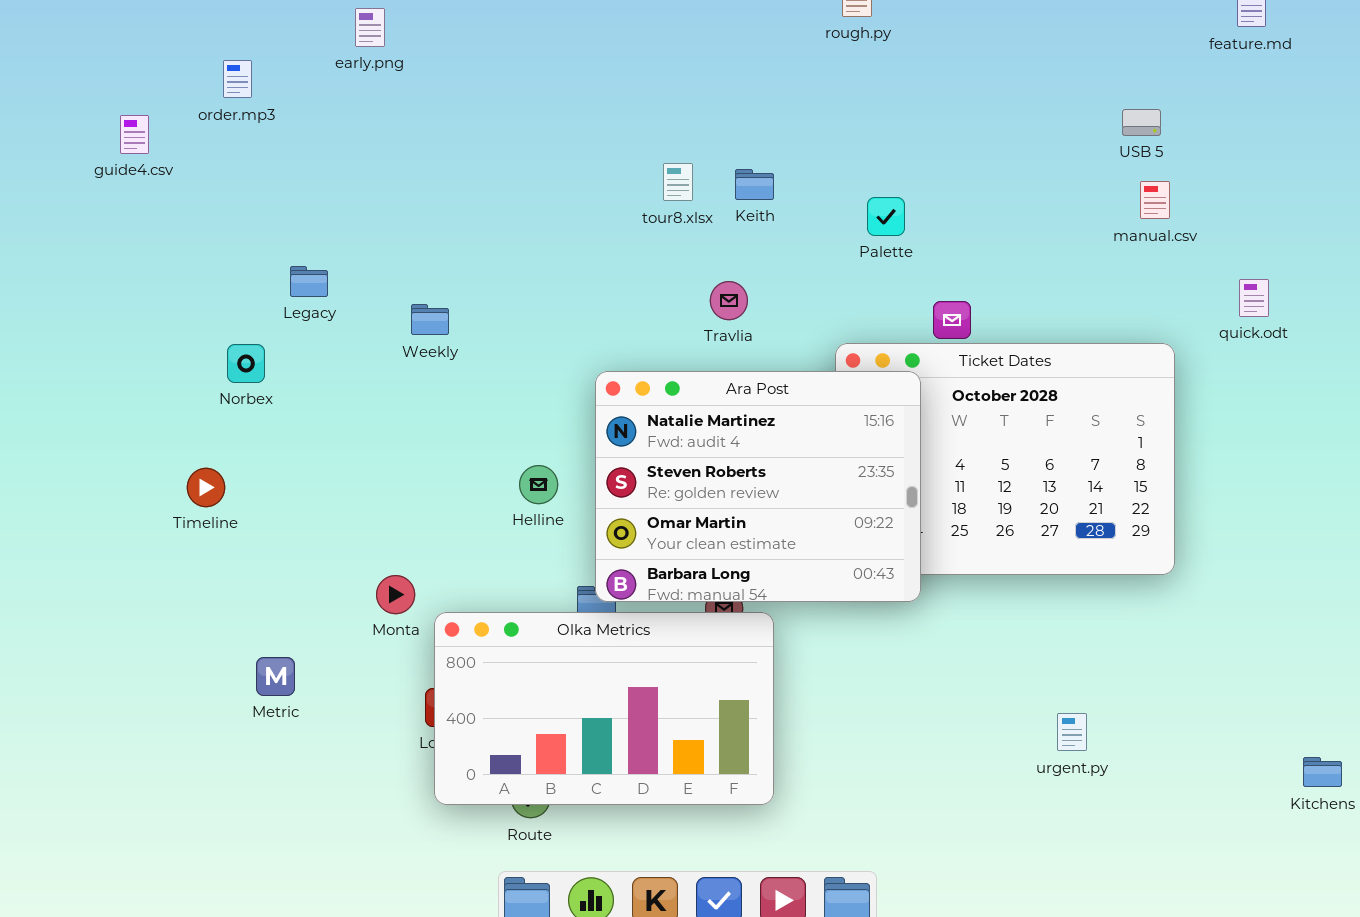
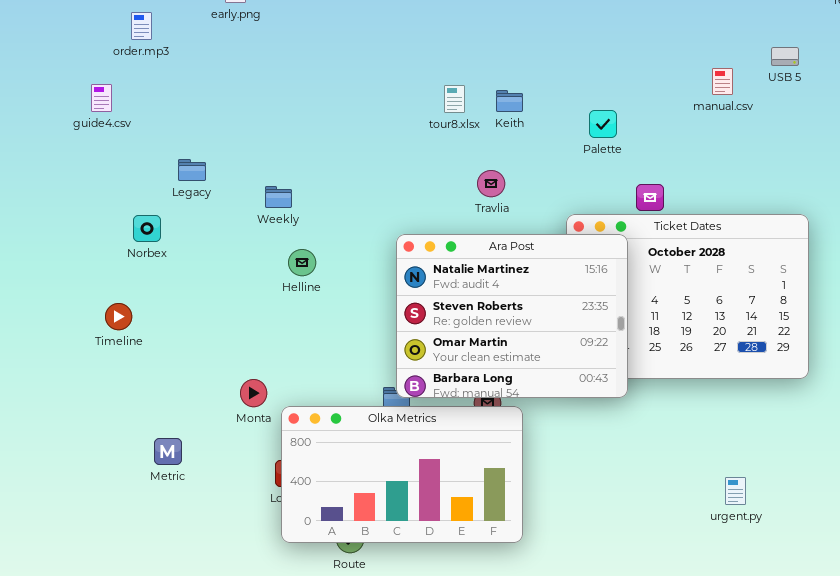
guide4.csv: [120,115,149,154] -> [91,84,112,112], moved
manual.csv: [1140,181,1170,219] -> [712,68,733,95], moved
Helline: [519,465,558,504] -> [288,249,316,276], moved

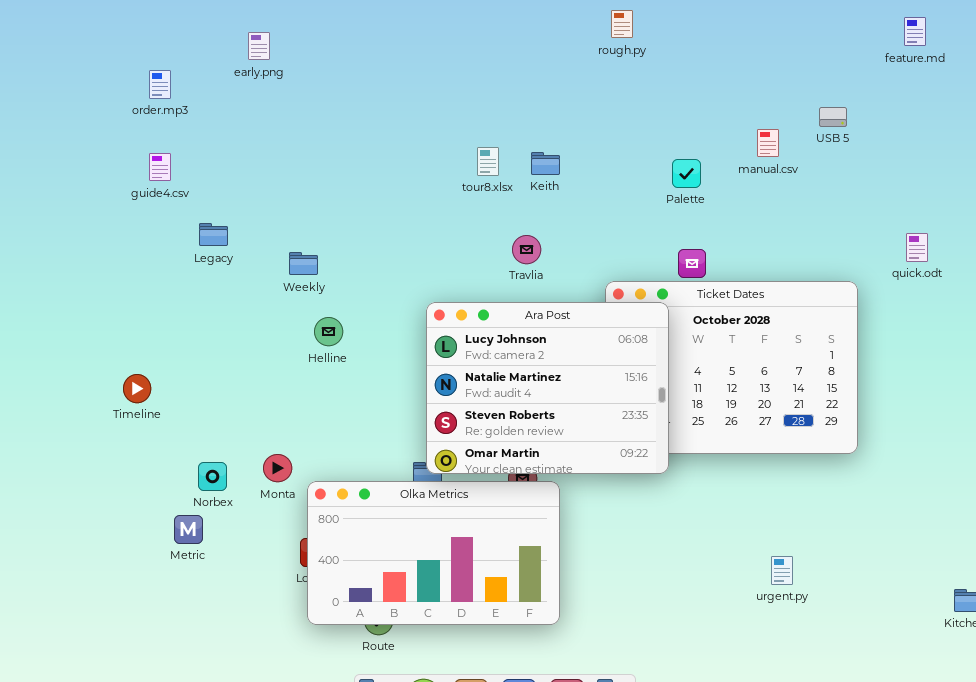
guide4.csv: [91,84,112,112] -> [149,153,171,181], moved
Palette: [589,110,617,138] -> [672,159,701,188], moved
Norbex: [133,215,161,242] -> [198,462,227,491], moved
Ara Post: [396,234,628,398] -> [426,302,669,474], scrolled up 1 row

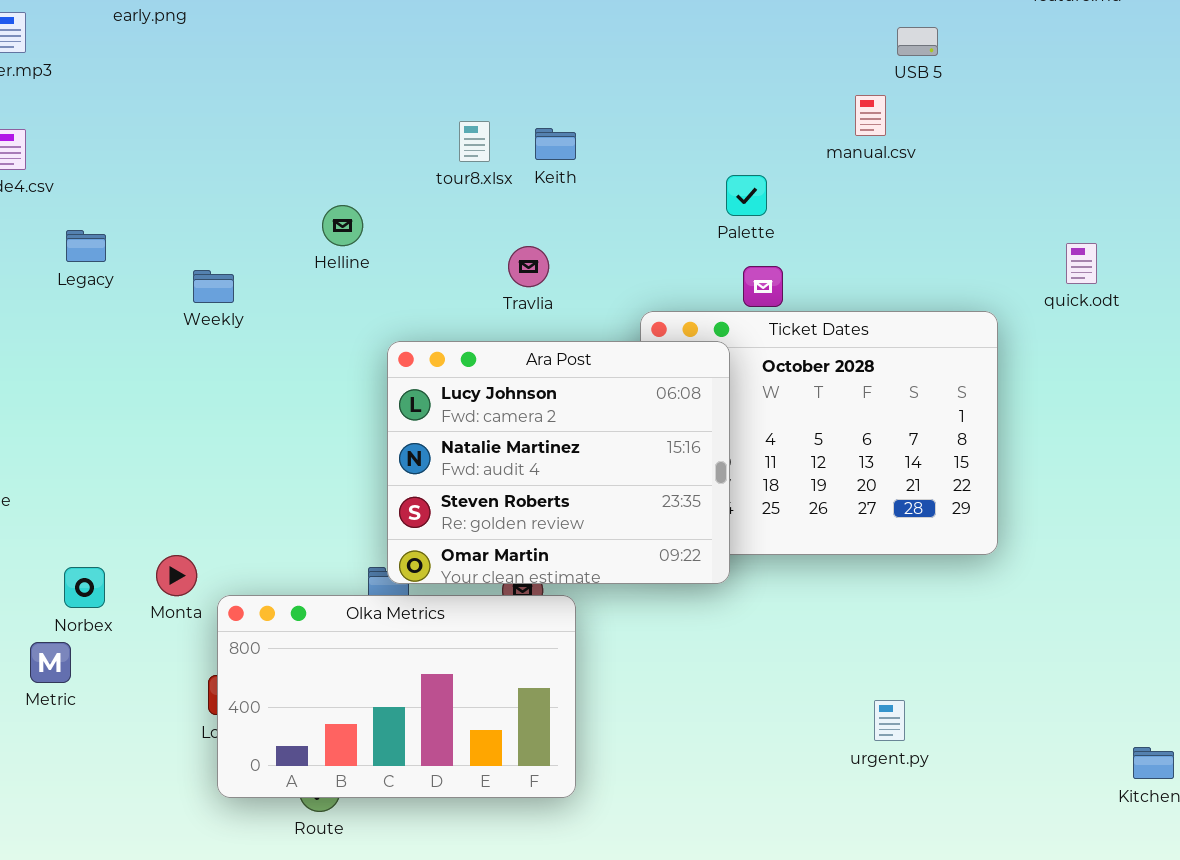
USB 5: [819,107,847,127] -> [897,27,938,56], moved
Palette: [672,159,701,188] -> [726,175,767,216], moved
Helline: [314,317,343,346] -> [322,205,363,246], moved

